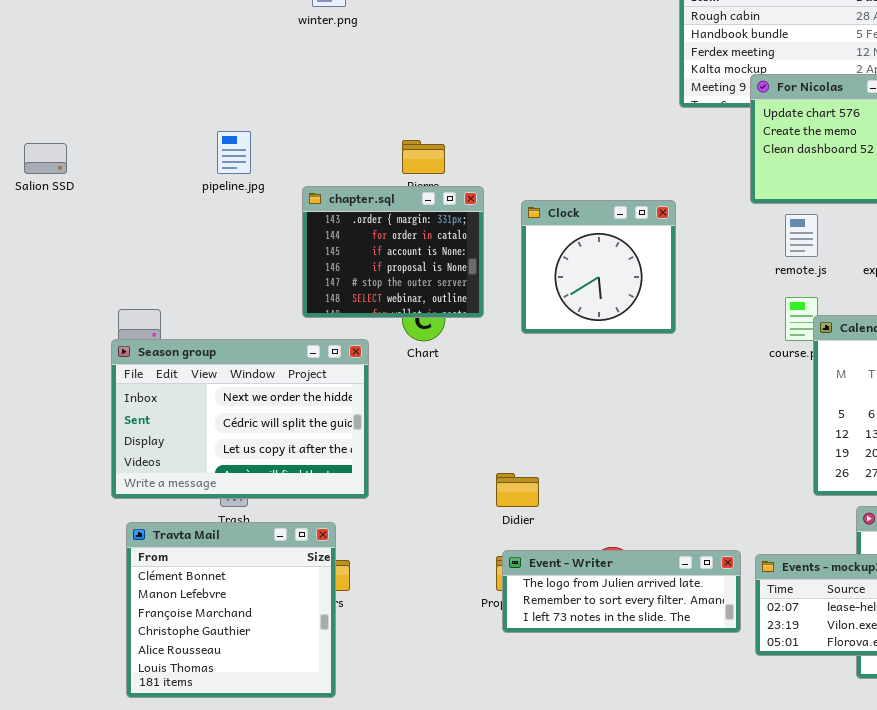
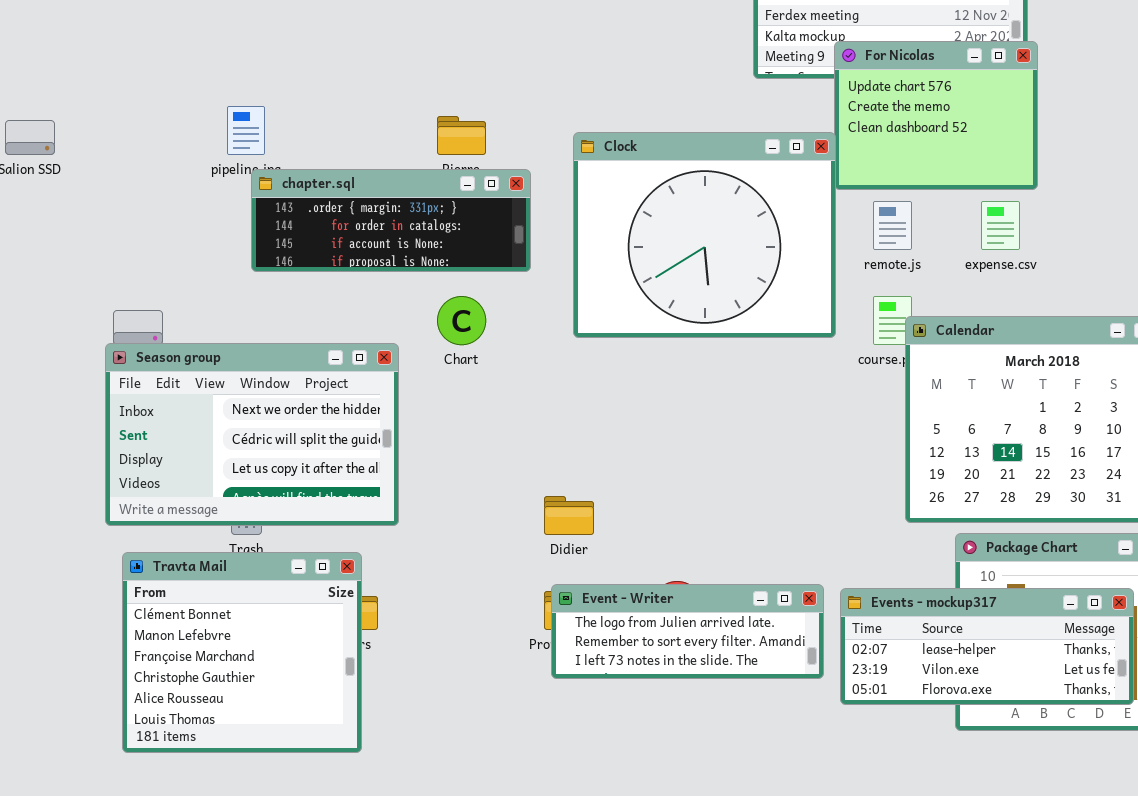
chapter.sql: [302,186,484,318] -> [251,169,531,272], resized
Clock: [521,200,676,334] -> [573,132,836,338], resized

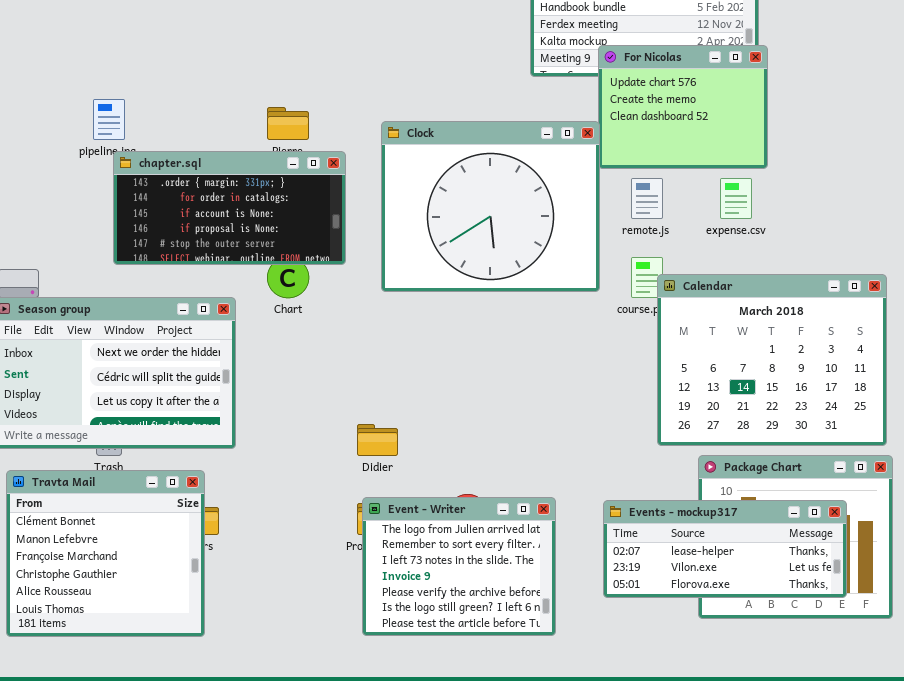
chapter.sql: [251,169,531,272] -> [113,151,346,265], resized
Event - Writer: [551,584,824,679] -> [362,497,556,636], resized

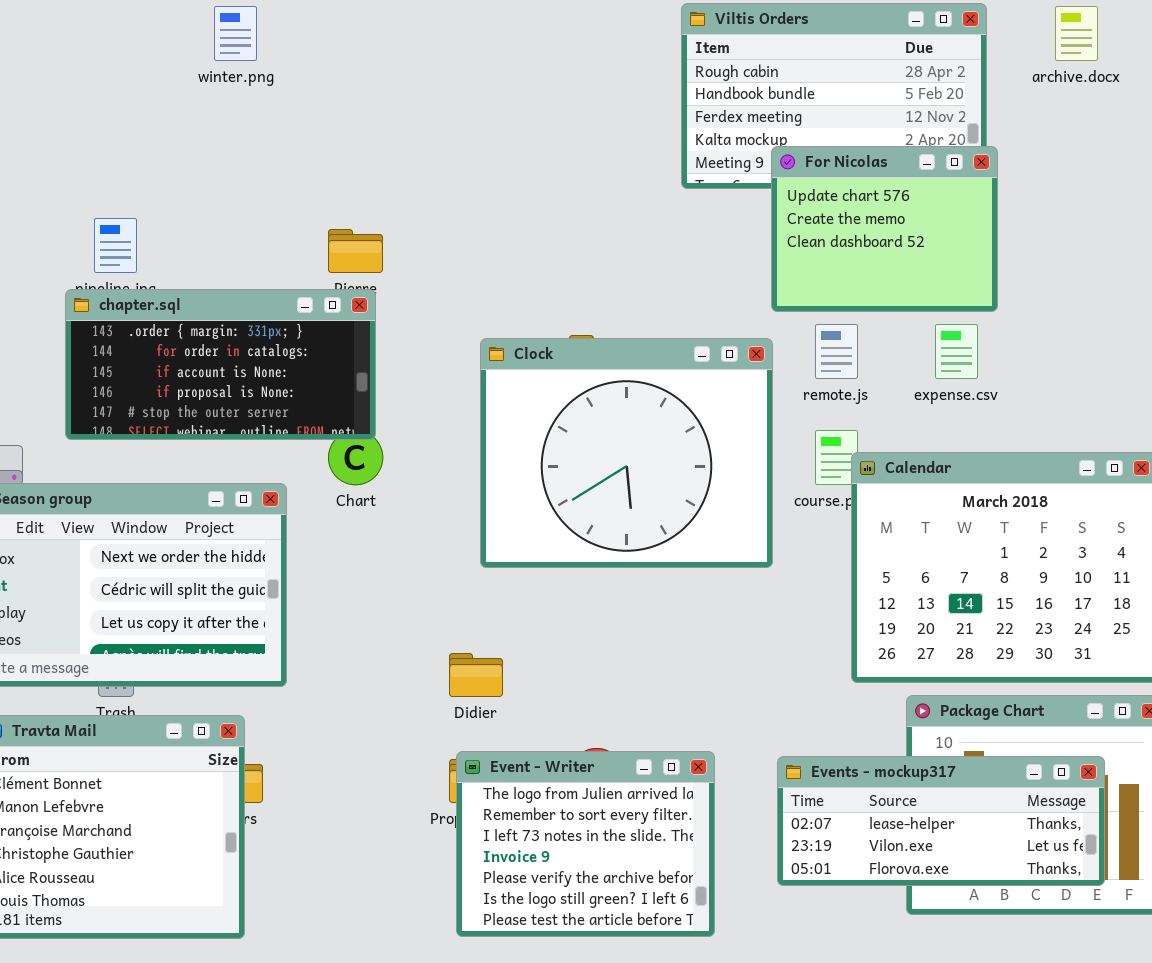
Clock: [381,121,600,292] -> [480,338,773,568], moved
chapter.sql: [113,151,346,265] -> [65,289,376,440], moved

